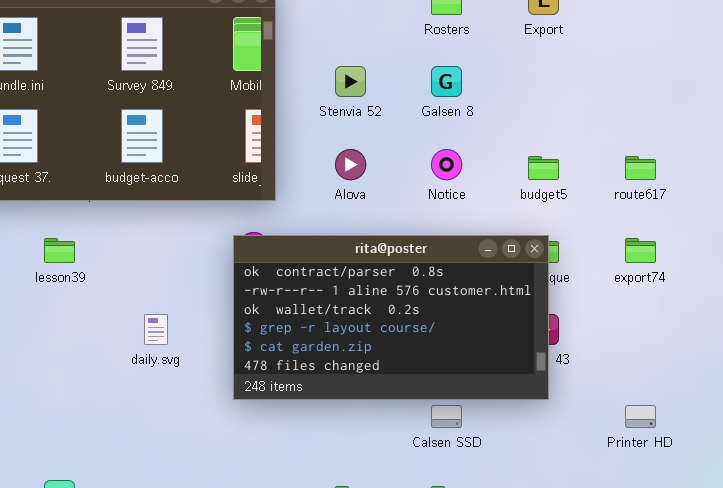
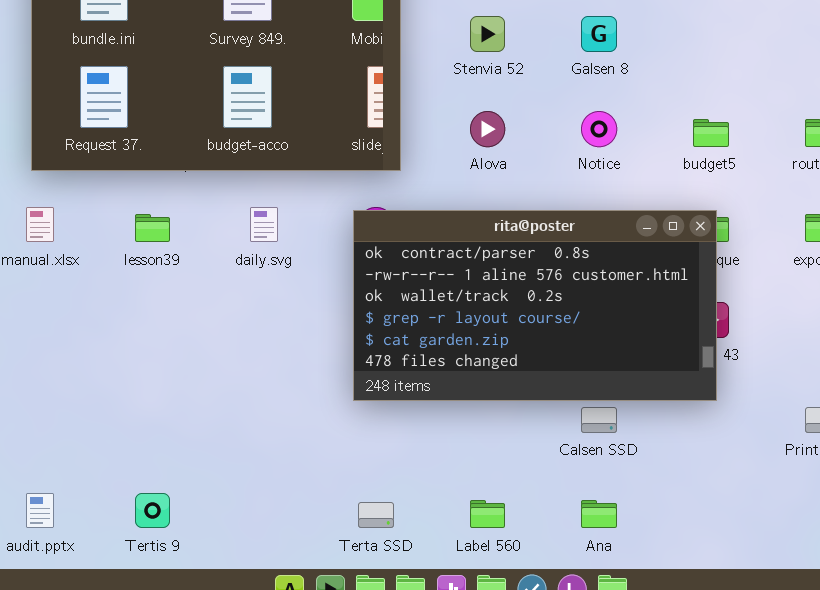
daily.svg: [144,314,168,345] -> [250,207,278,242], moved

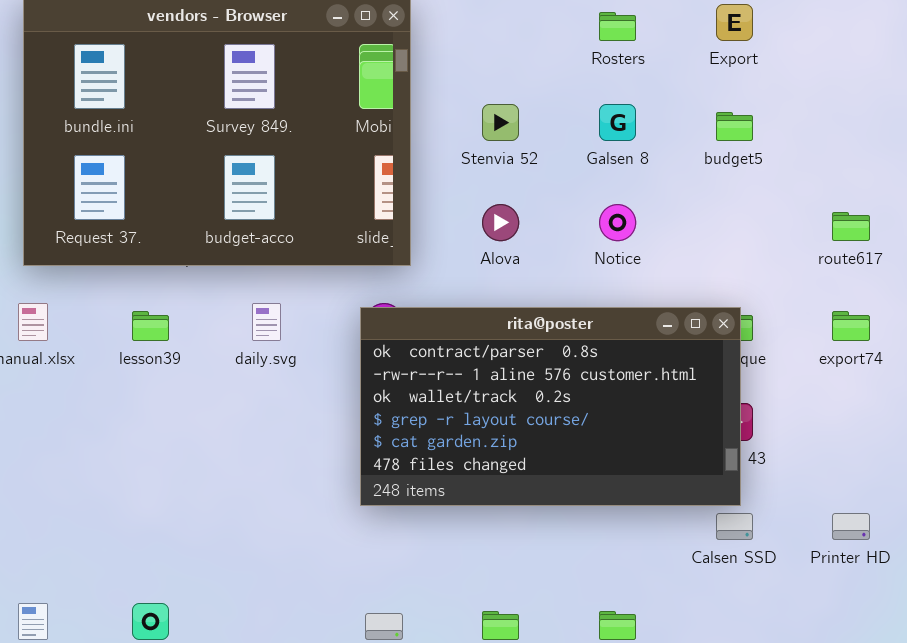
budget5: [693,119,729,147] -> [716,112,753,141], moved
Calsen SSD: [581,407,617,433] -> [716,513,753,540], moved

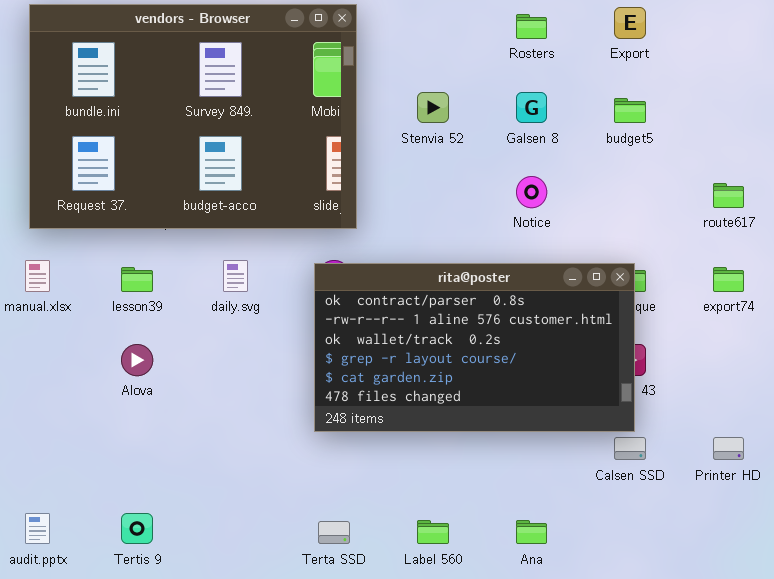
Alova: [482,204,519,241] -> [121,344,153,376], moved

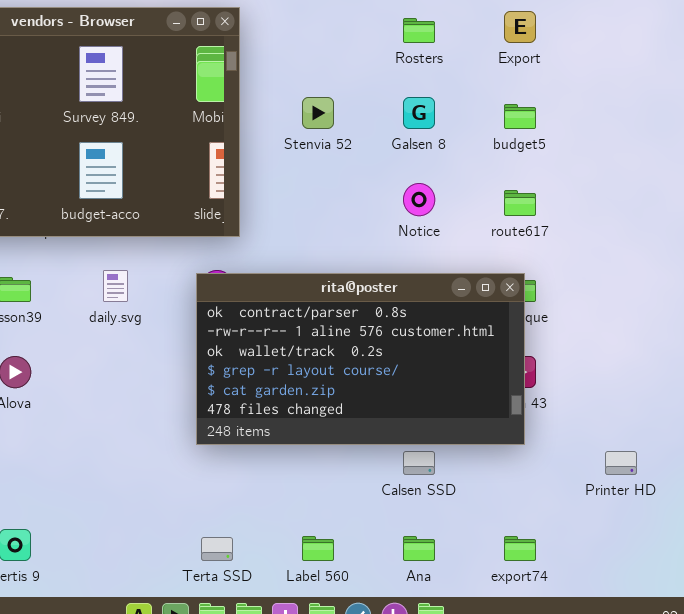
route617: [713,183,744,208] -> [504,190,536,216], moved
export74: [713,267,744,292] -> [504,536,536,561], moved
Calsen SSD: [614,437,646,460] -> [403,451,435,475], moved

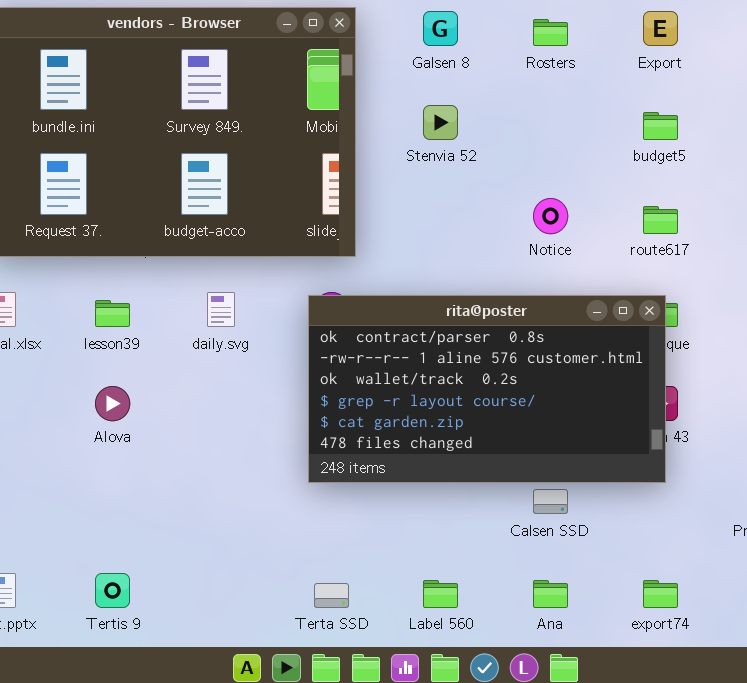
Galsen 8: [403,97,435,129] -> [423,11,458,46], moved

